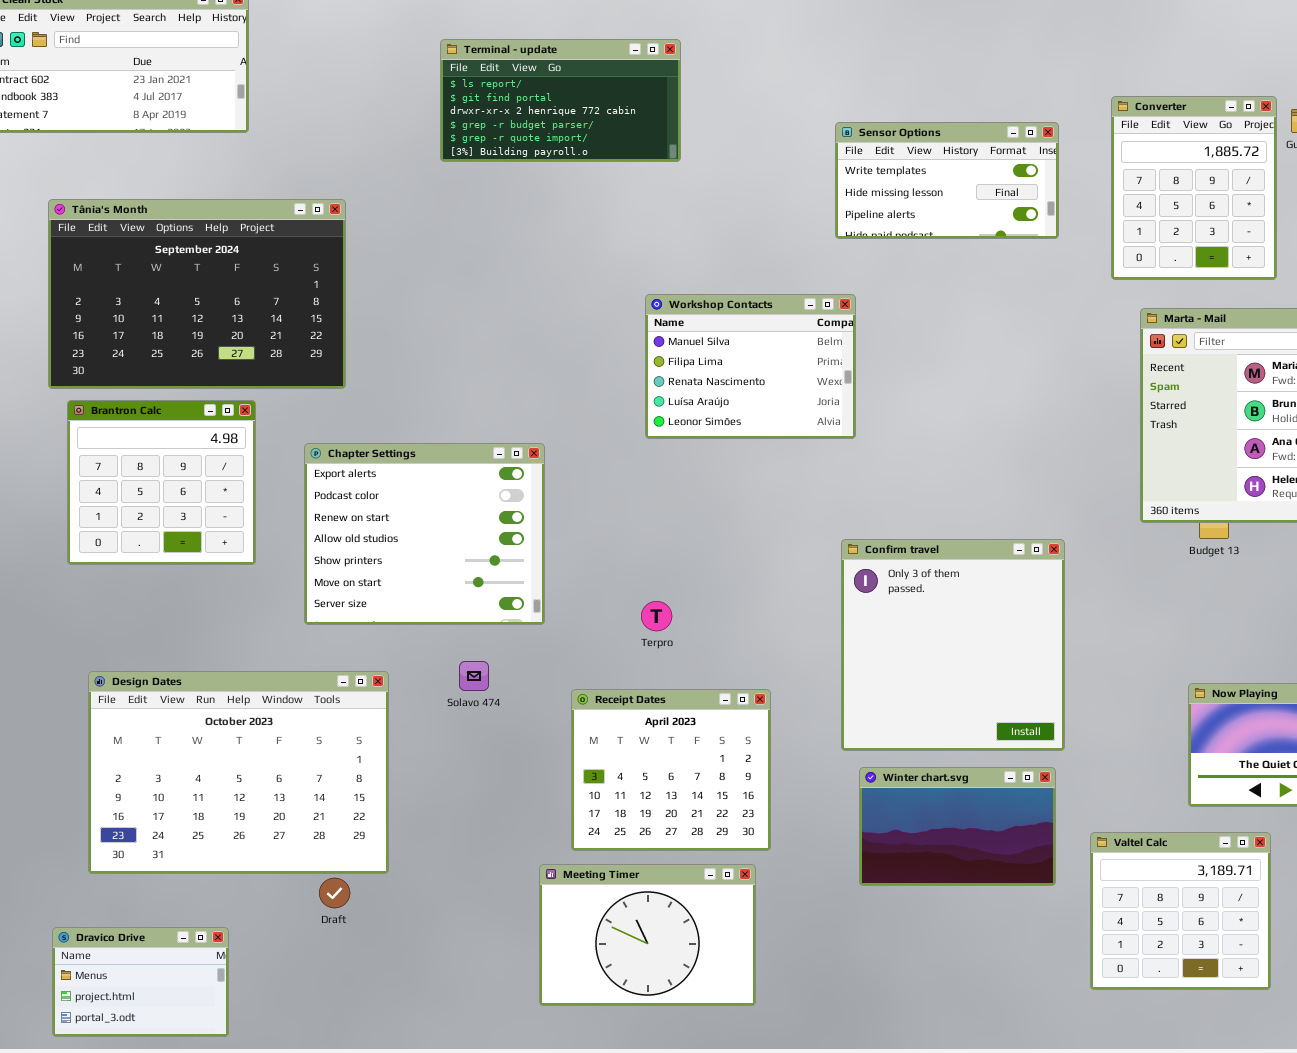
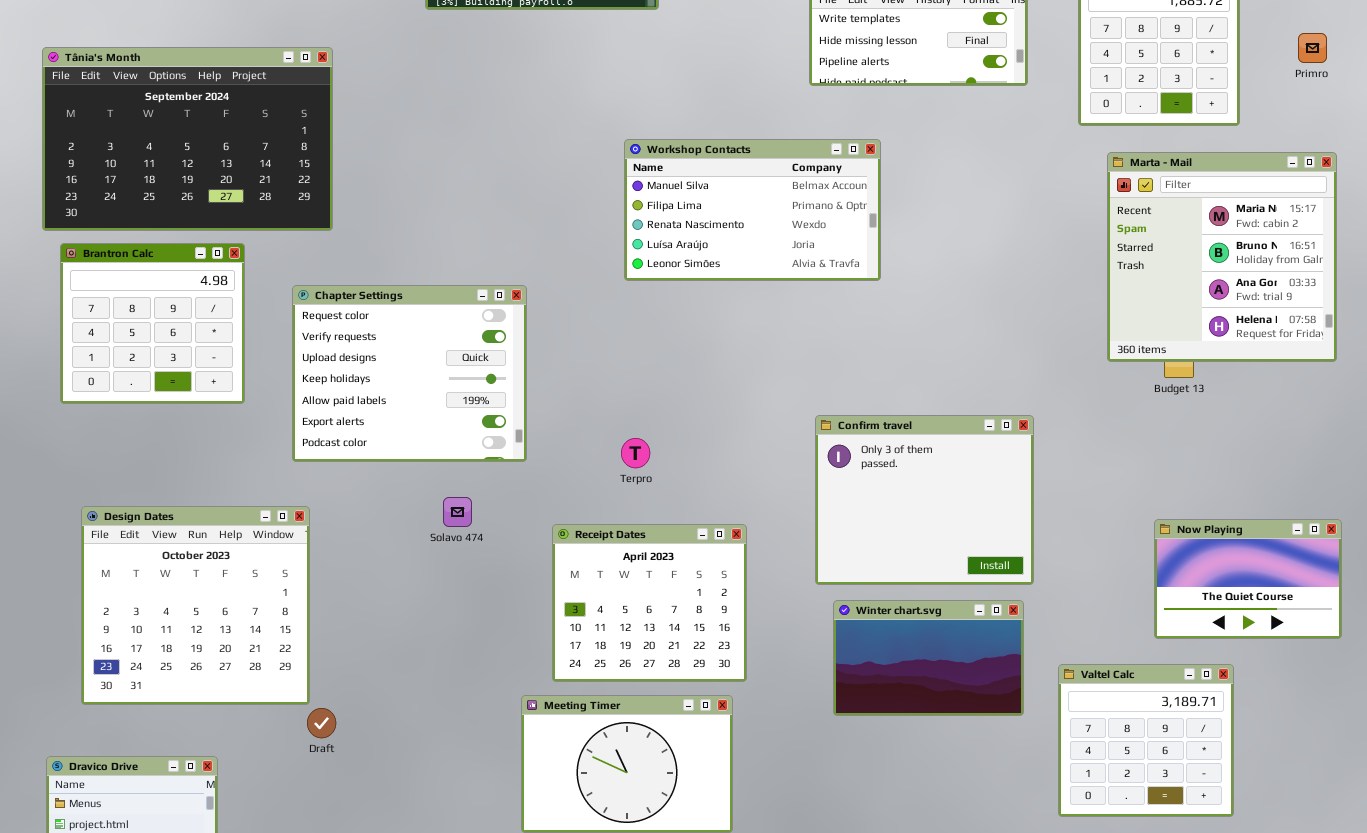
Workshop Contacts: [645,294,856,439] -> [624,139,881,281], resized
Chapter Settings: [304,443,545,625] -> [292,285,527,462], scrolled up 5 rows
Confirm travel: [841,539,1065,751] -> [815,415,1034,585], resized
Design Dates: [88,671,389,874] -> [81,506,310,705], resized

